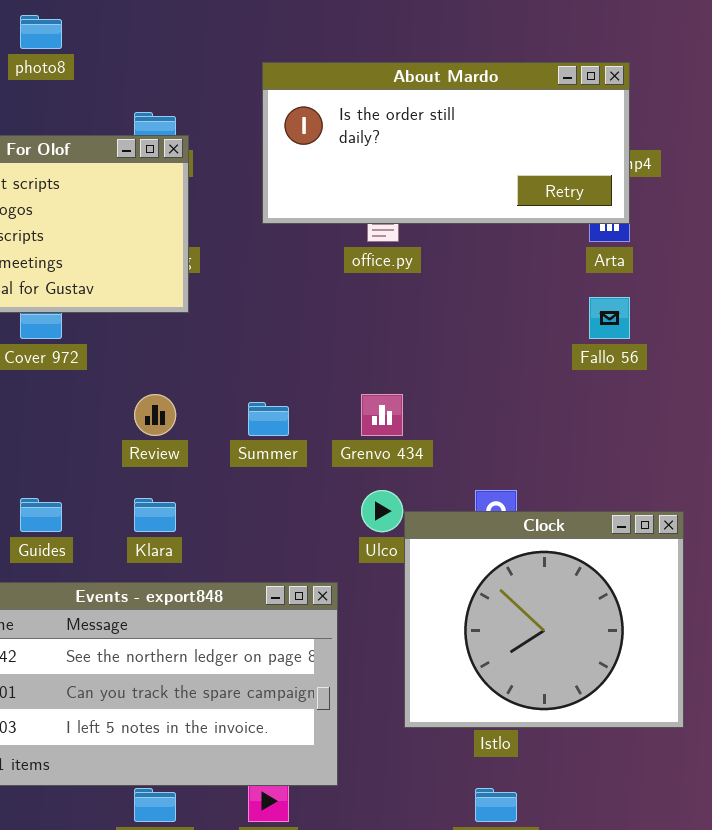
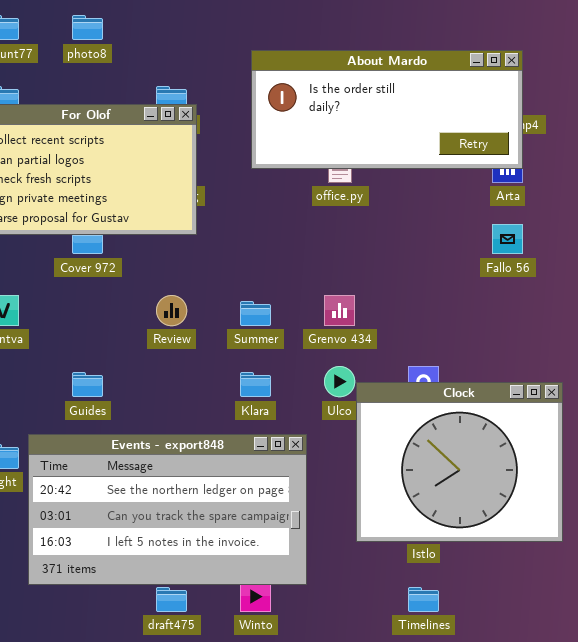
Klara: [134,498,176,532] -> [240,372,271,397], moved

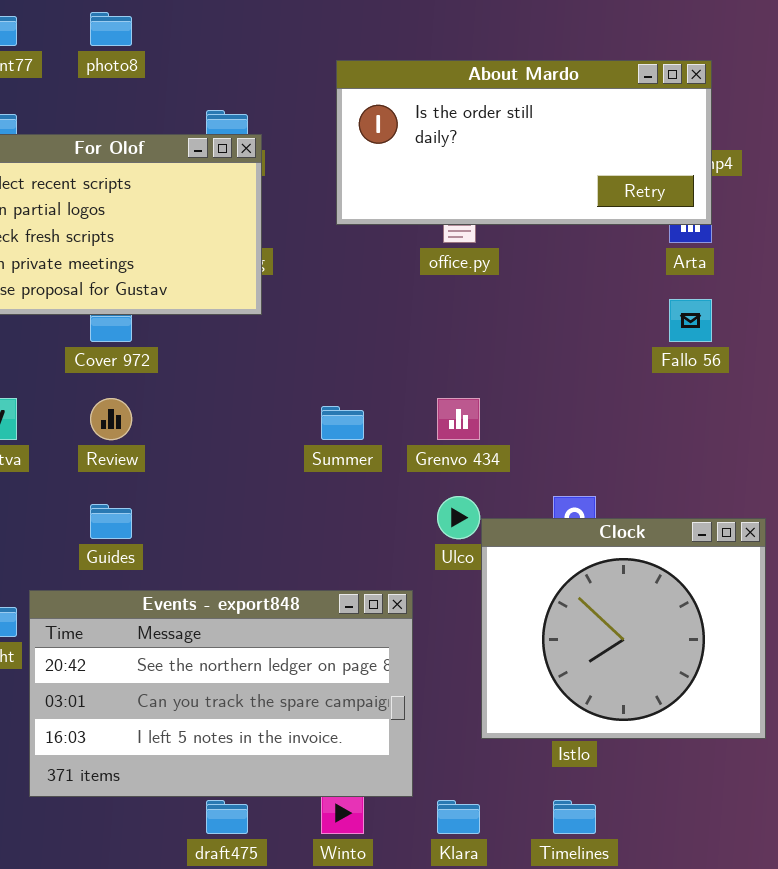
Review: [156,295,187,326] -> [90,398,132,440], moved
Klara: [240,372,271,397] -> [437,800,480,834], moved

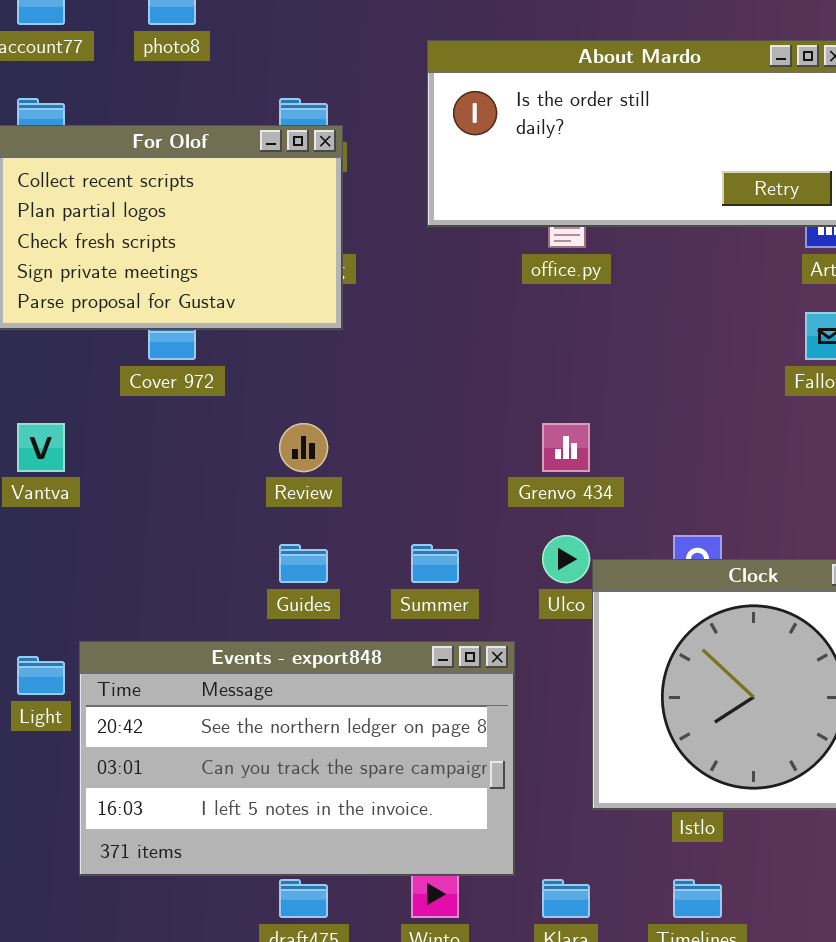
Review: [90,398,132,440] -> [279,423,328,472], moved
Summer: [321,406,364,440] -> [411,544,459,583], moved
Guides: [90,504,132,539] -> [279,544,328,583], moved

